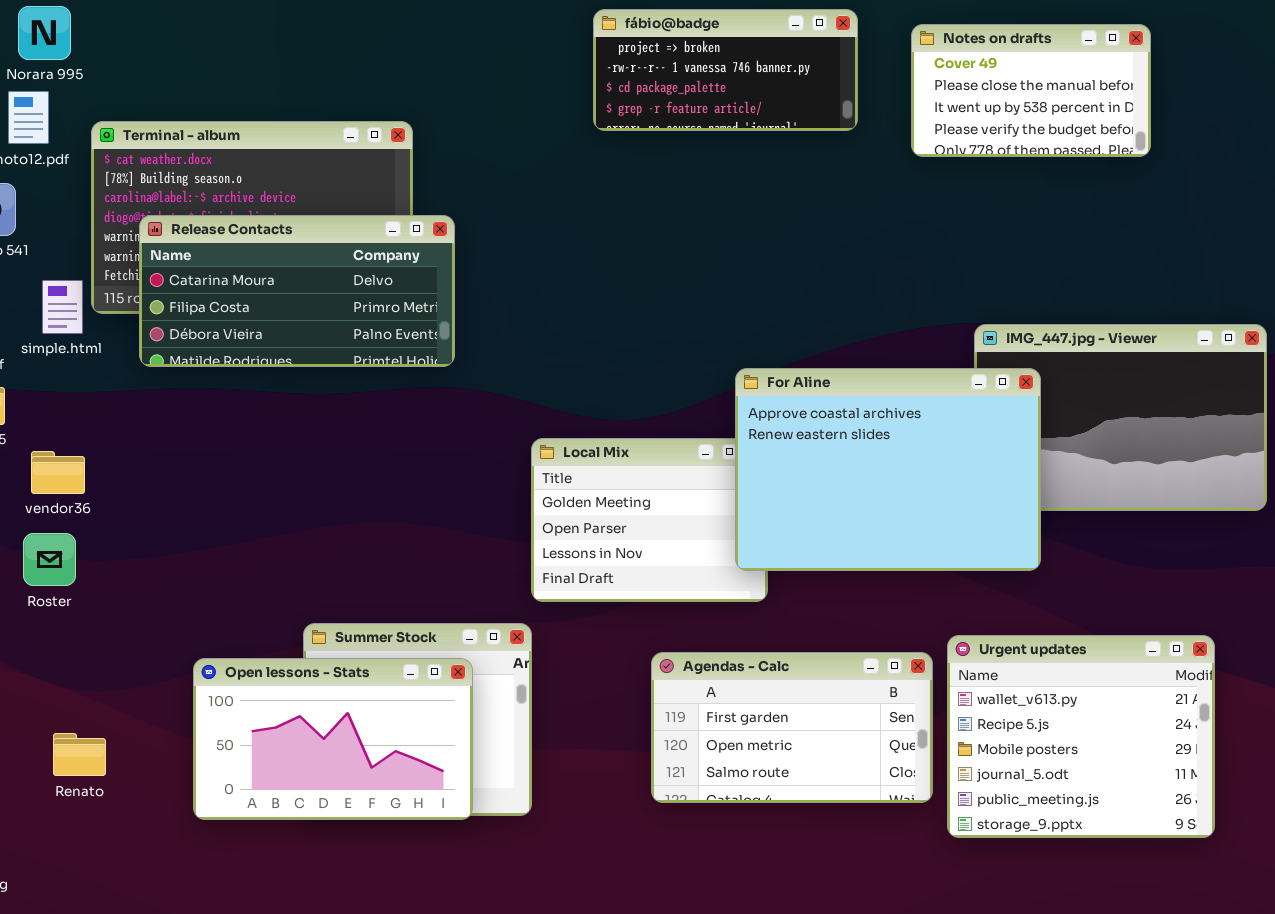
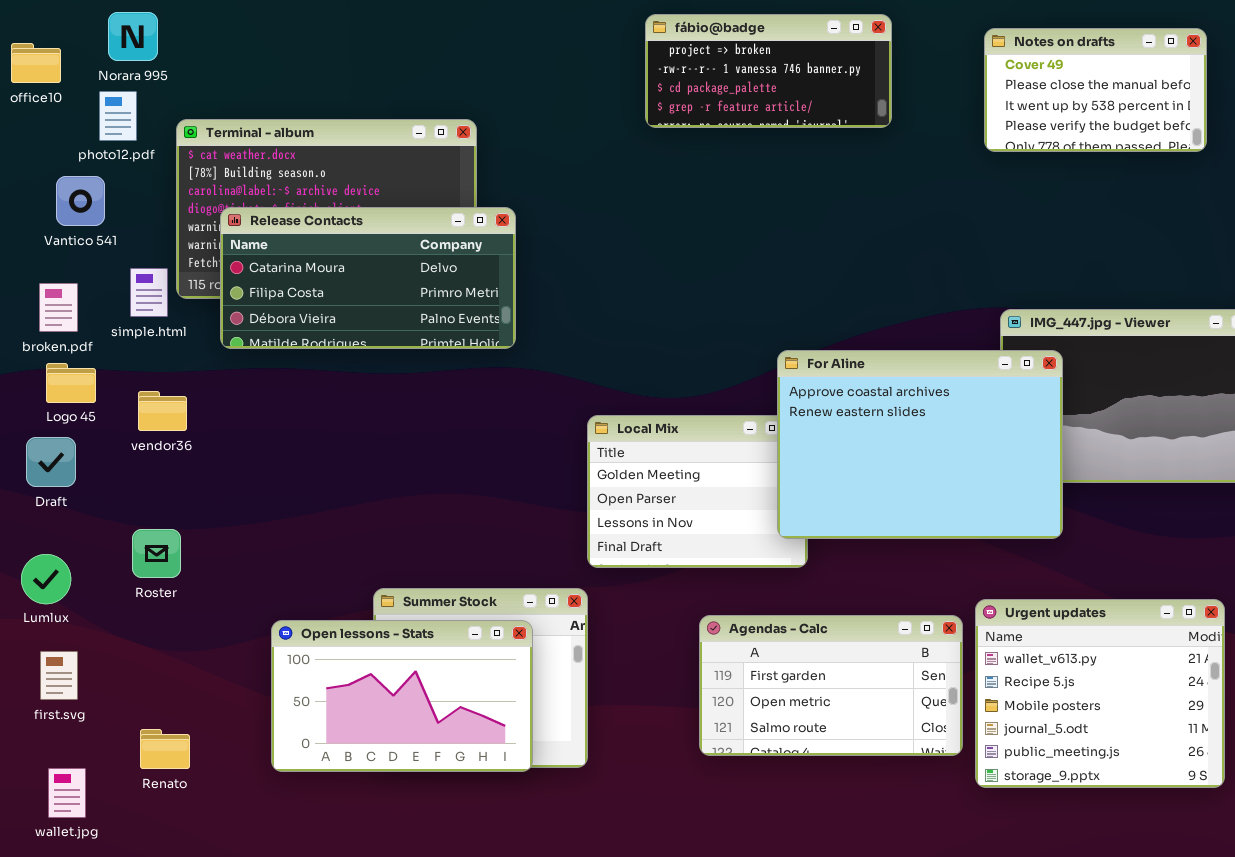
Notes on drafts: [911,24,1151,157] -> [984,28,1207,152], moved
vendor36: [31,451,85,494] -> [138,391,187,431], moved
Roster: [23,533,76,586] -> [132,529,181,578], moved
Renato: [53,733,106,776] -> [140,729,190,769], moved

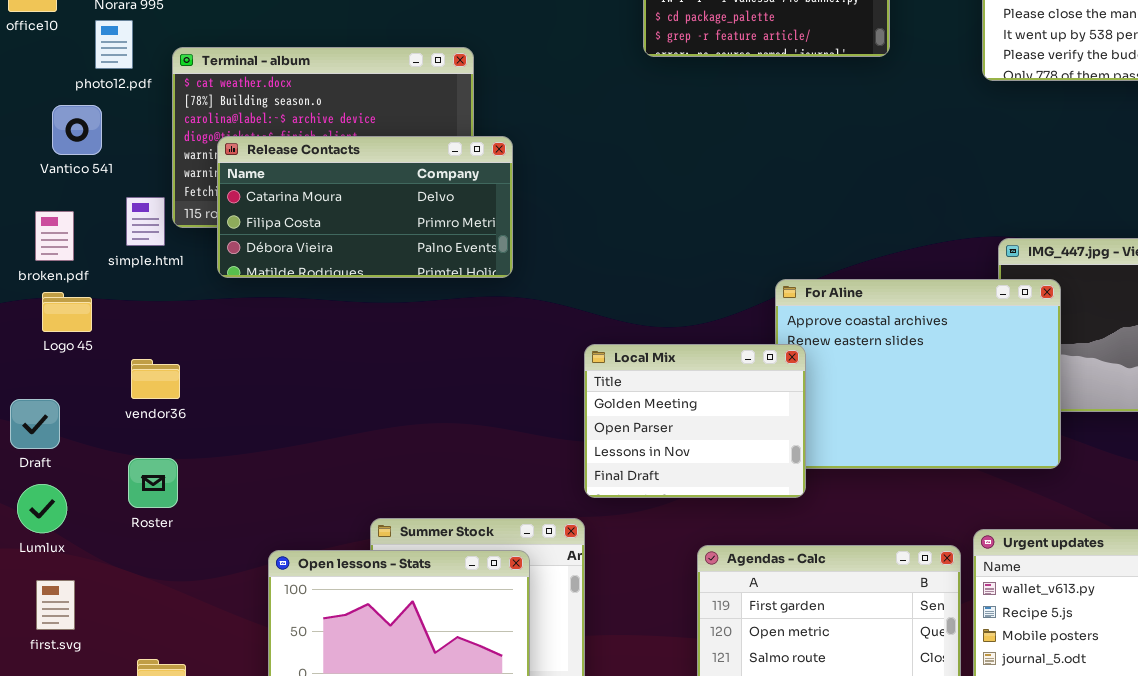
vendor36: [138,391,187,431] -> [131,359,180,399], moved
Local Mix: [587,415,808,568] -> [584,344,806,498], raised
Draft: [26,437,76,487] -> [10,399,60,449], moved

